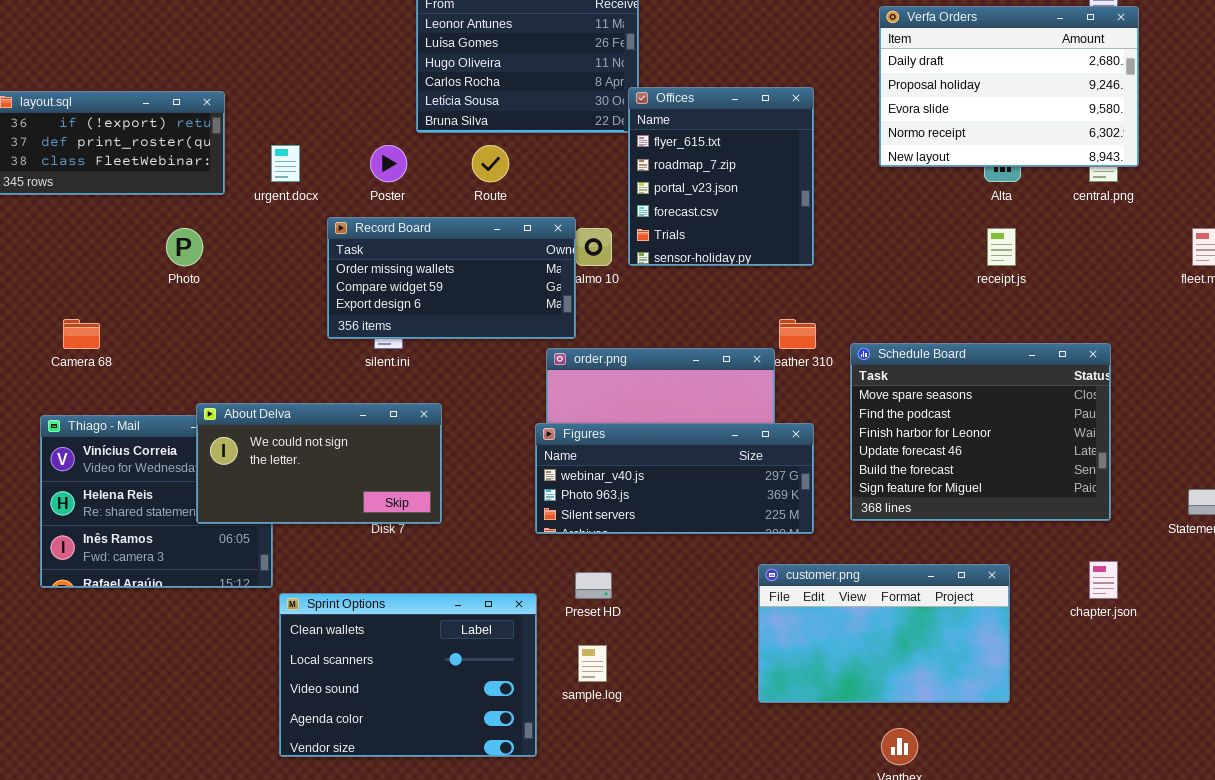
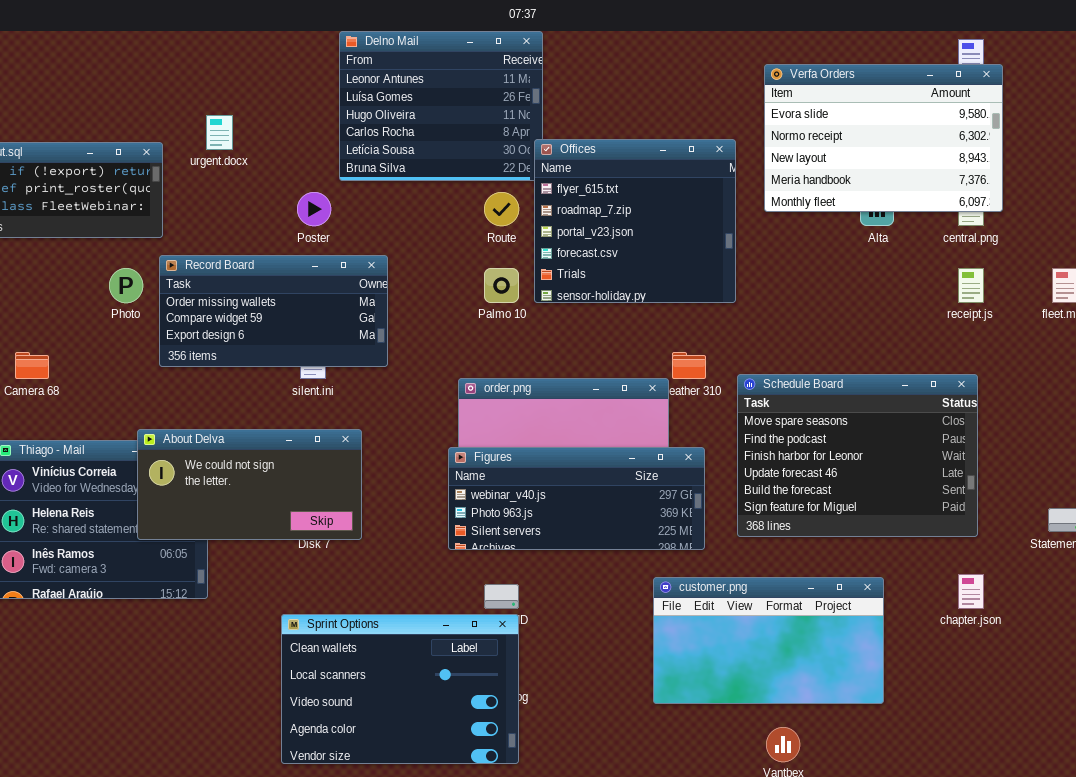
Verfa Orders: [879,6,1139,167] -> [764,64,1003,212], scrolled down 2 rows
Offices: [628,87,814,266] -> [534,139,736,303], resized
urgent.docx: [271,145,300,182] -> [206,115,233,150], moved
Route: [472,145,509,182] -> [484,192,519,226], moved
Record Board: [327,217,576,339] -> [159,255,388,367], moved
receipt.js: [987,228,1016,266] -> [958,268,984,303], moved
Sprint Options: [279,593,537,757] -> [281,614,519,764], moved

